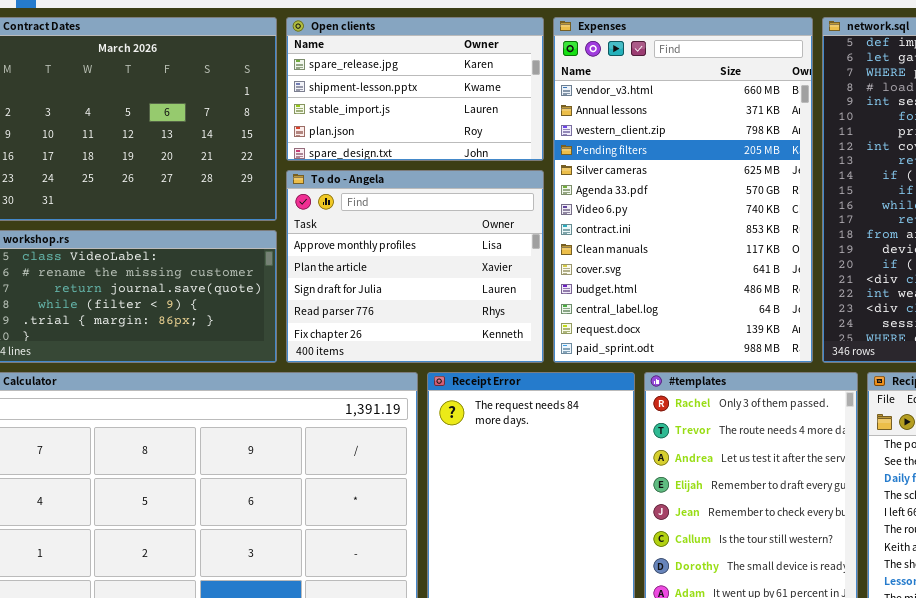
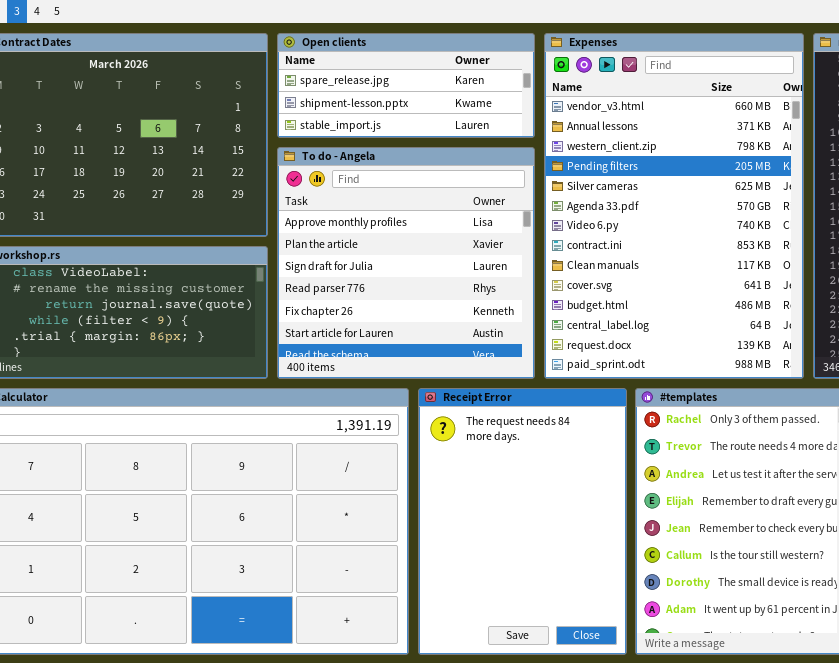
Open clients: [286,17,544,161] -> [277,33,535,138], resized
To do - Angela: [286,170,544,363] -> [277,147,535,379], resized

